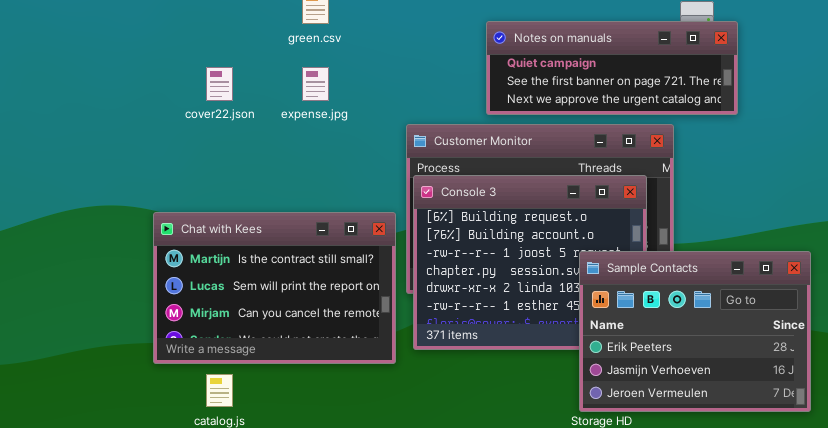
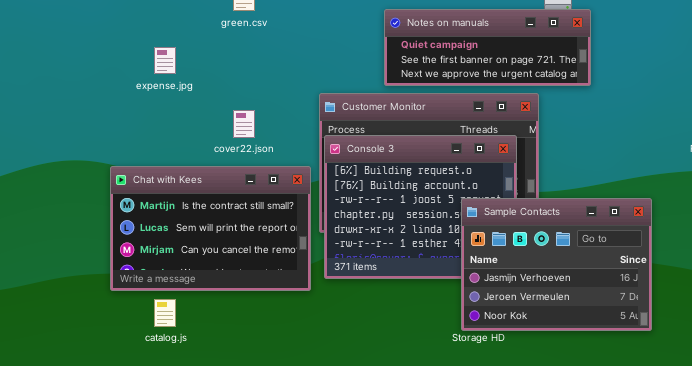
cover22.json: [206,67,233,101] -> [233,110,255,138], moved
expense.jpg: [302,67,329,101] -> [154,47,176,74], moved
Sample Contacts: [579,251,811,412] -> [461,198,652,331], scrolled down 1 row

